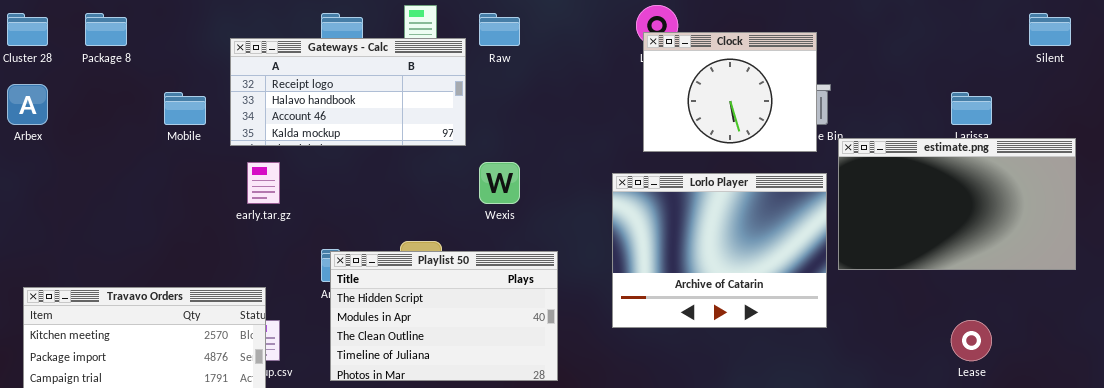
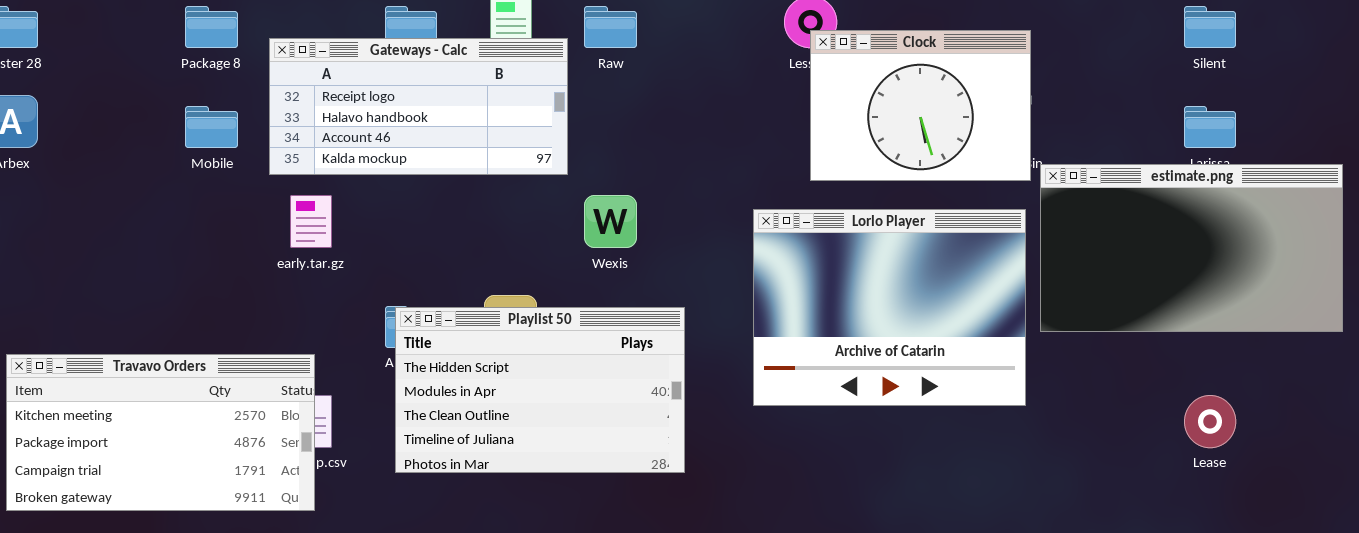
Package 8: [85,13,127,46] -> [185,6,238,48], moved
Silent: [1029,13,1071,46] -> [1184,6,1236,48], moved
Clock: [643,32,817,152] -> [810,30,1031,181], moved

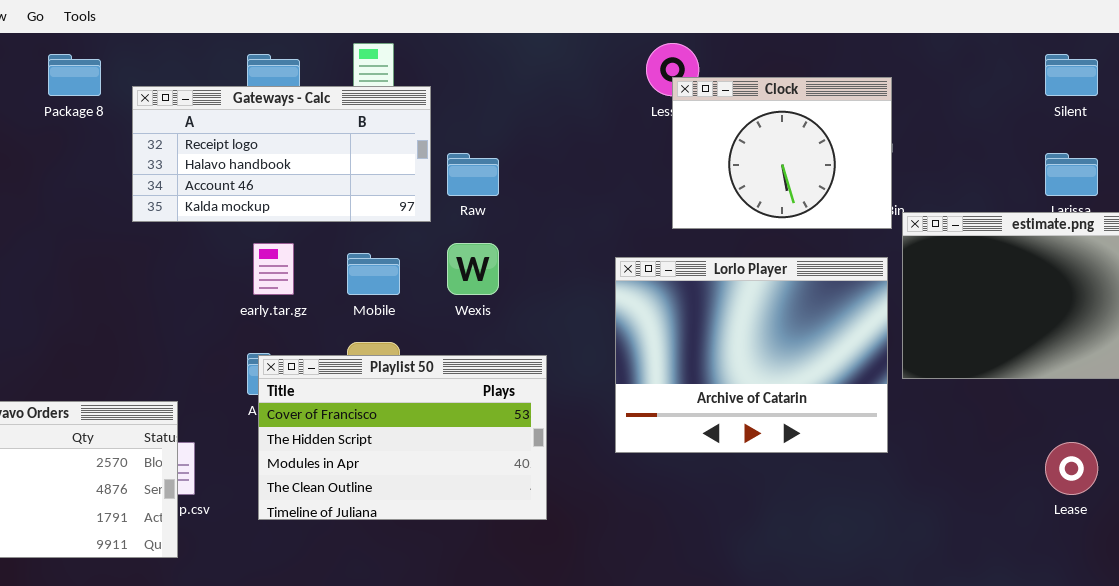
Raw: [584,6,637,48] -> [447,153,499,196], moved
Mobile: [185,106,238,148] -> [347,253,400,295], moved
early.tar.gz: [290,195,332,248] -> [253,243,294,295], moved
Playlist 50: [395,307,685,473] -> [258,355,547,520], scrolled up 1 row

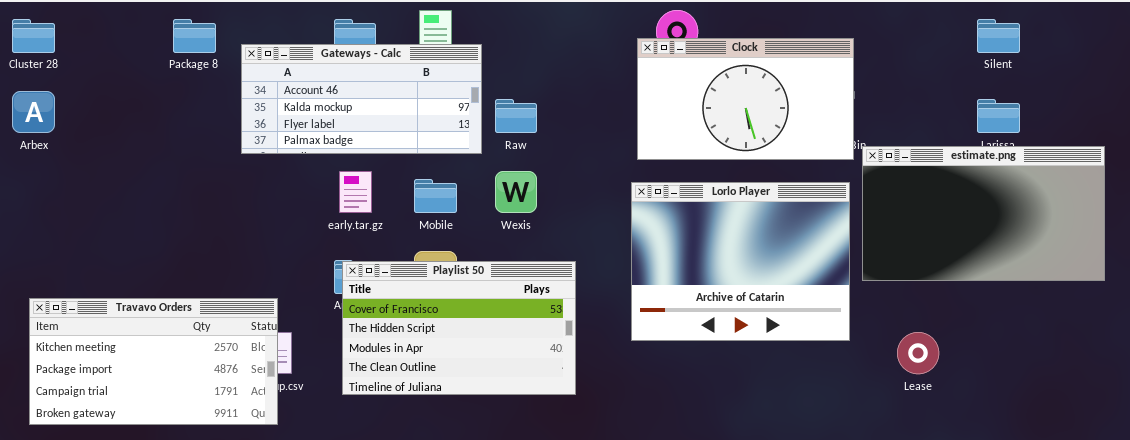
Clock: [672,77,892,229] -> [637,38,854,160], resized
Gateways - Calc: [132,86,431,222] -> [241,44,482,154], scrolled down 2 rows
Lease: [1045,442,1098,495] -> [897,332,939,374], moved

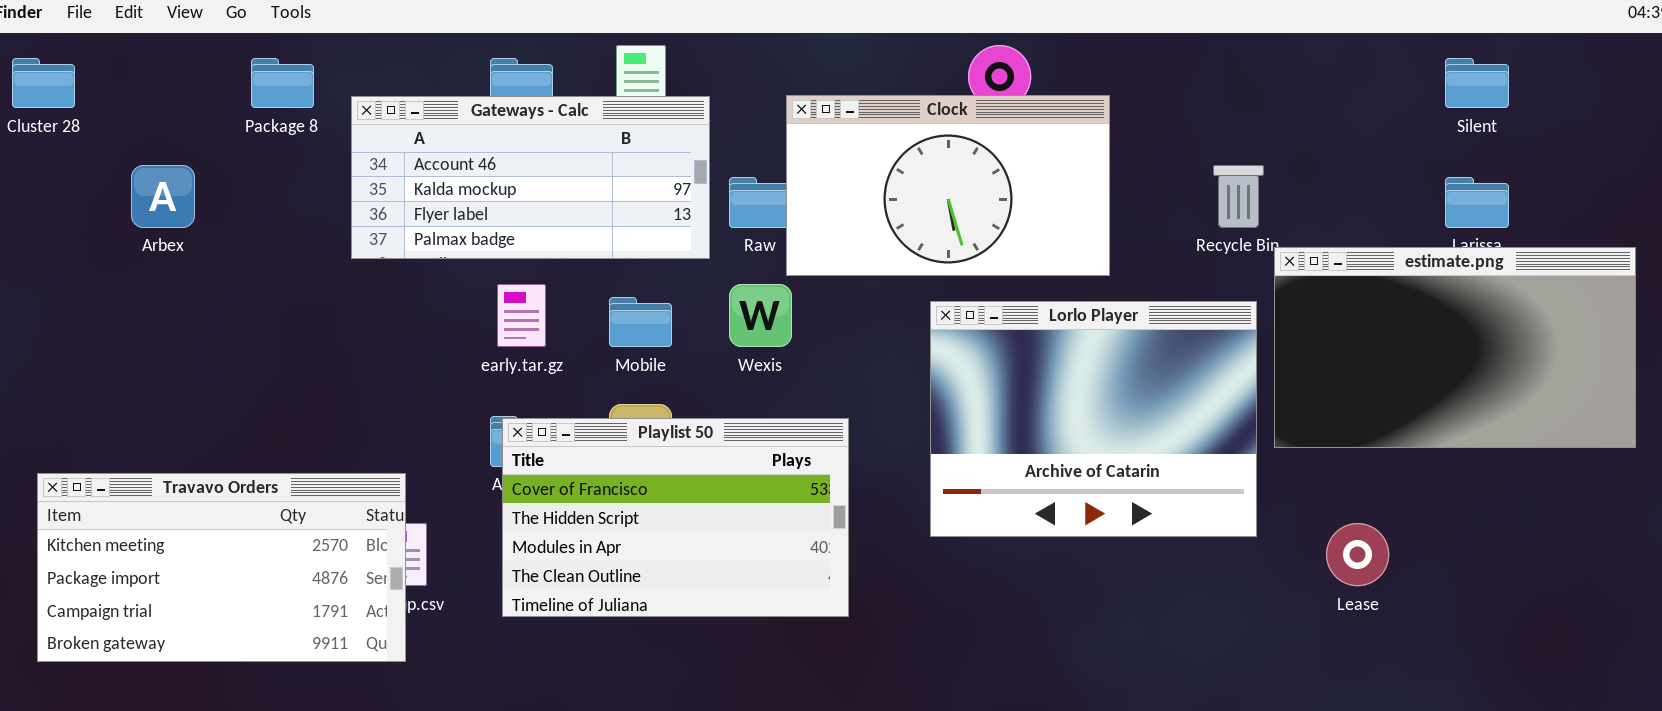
Clock: [637,38,854,160] -> [786,95,1110,276], moved
Arbex: [12,91,55,133] -> [131,165,195,228], moved

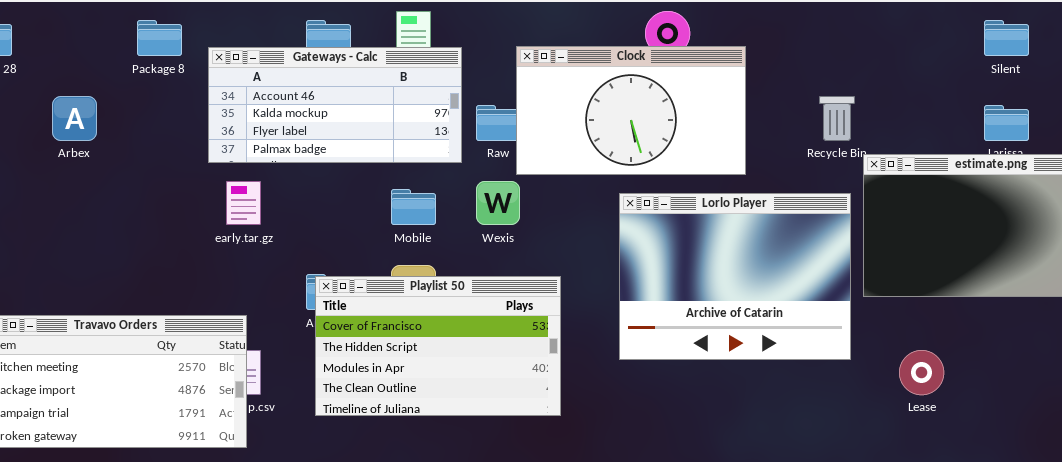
early.tar.gz: [497,284,546,347] -> [226,181,261,225], moved

